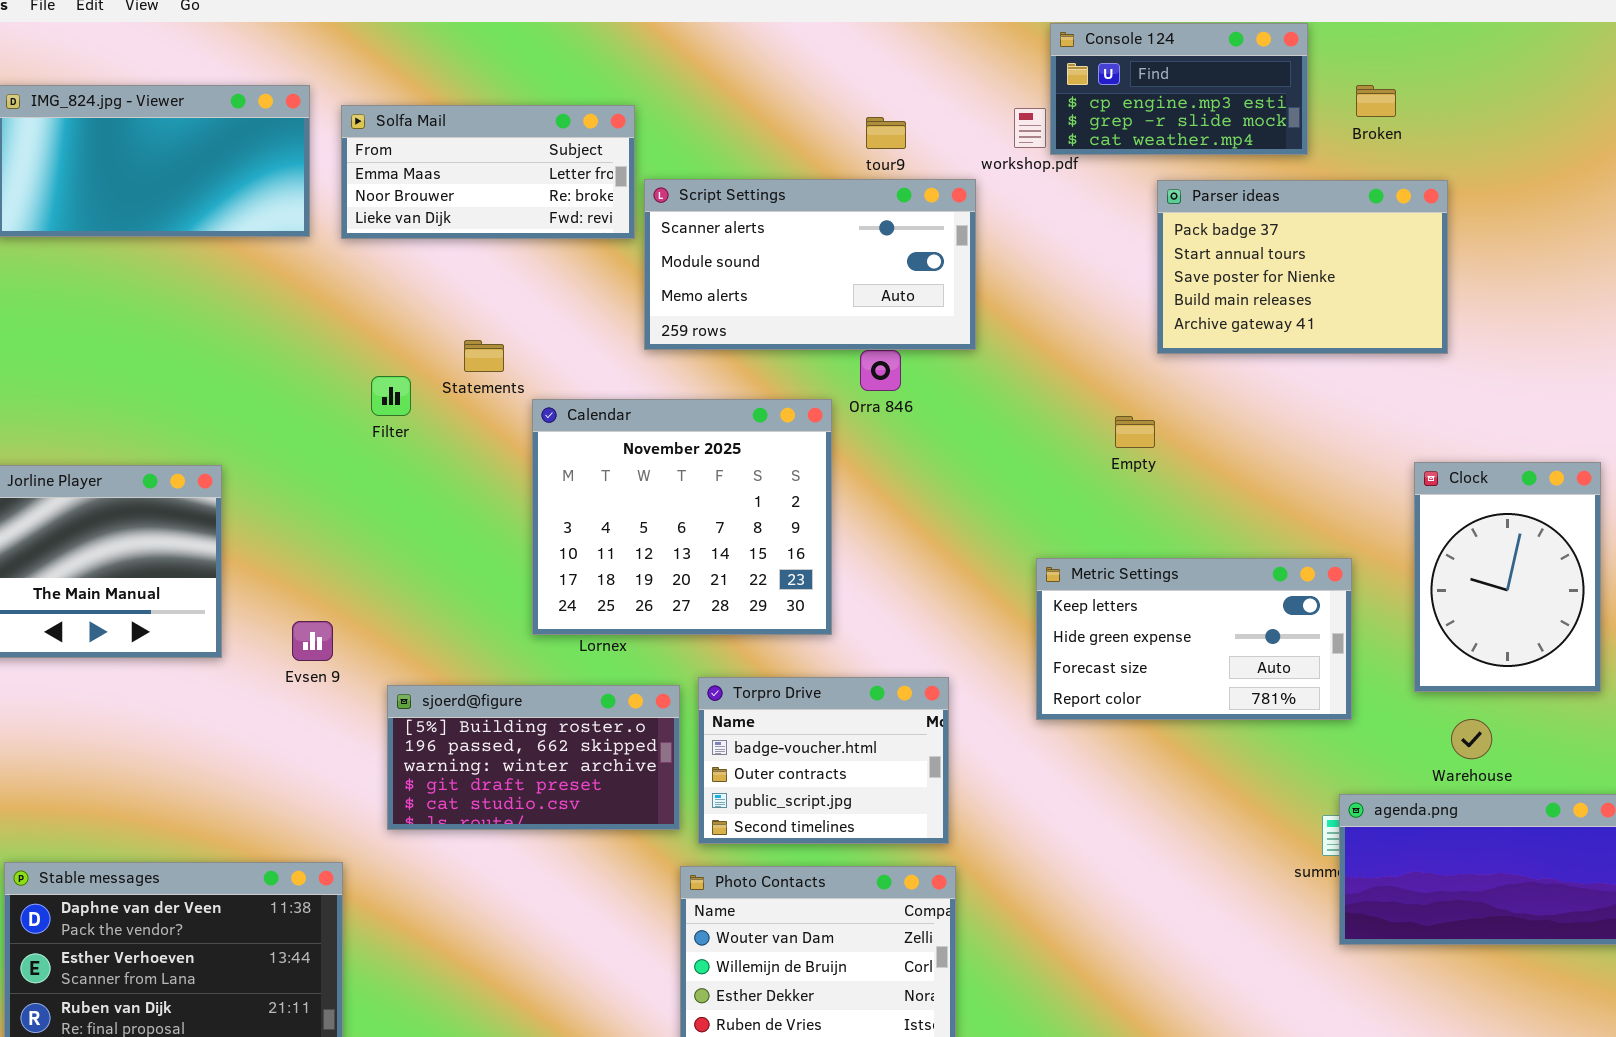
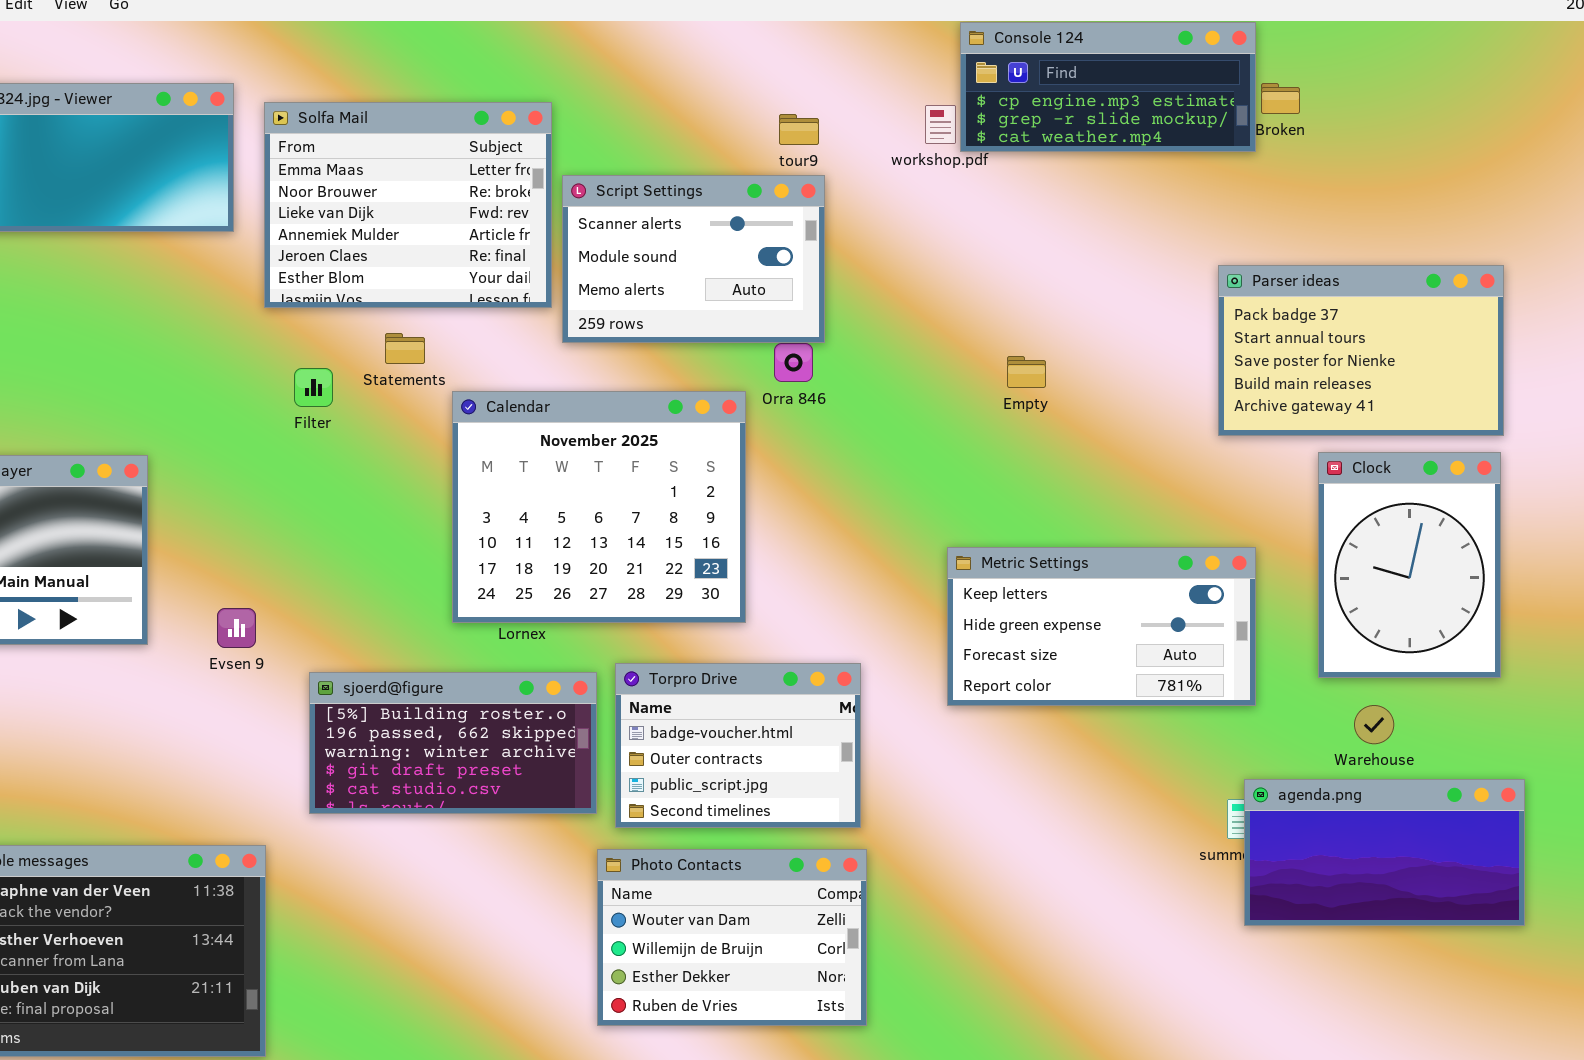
Console 124: [1050,23,1308,155] -> [960,22,1256,152], resized
Solfa Mail: [341,105,635,239] -> [264,102,552,308], resized
Script Settings: [644,179,976,350] -> [562,175,825,343], resized
Parser ideas: [1157,180,1448,354] -> [1218,265,1504,436], moved
Empty: [1115,416,1155,448] -> [1007,356,1046,388], moved

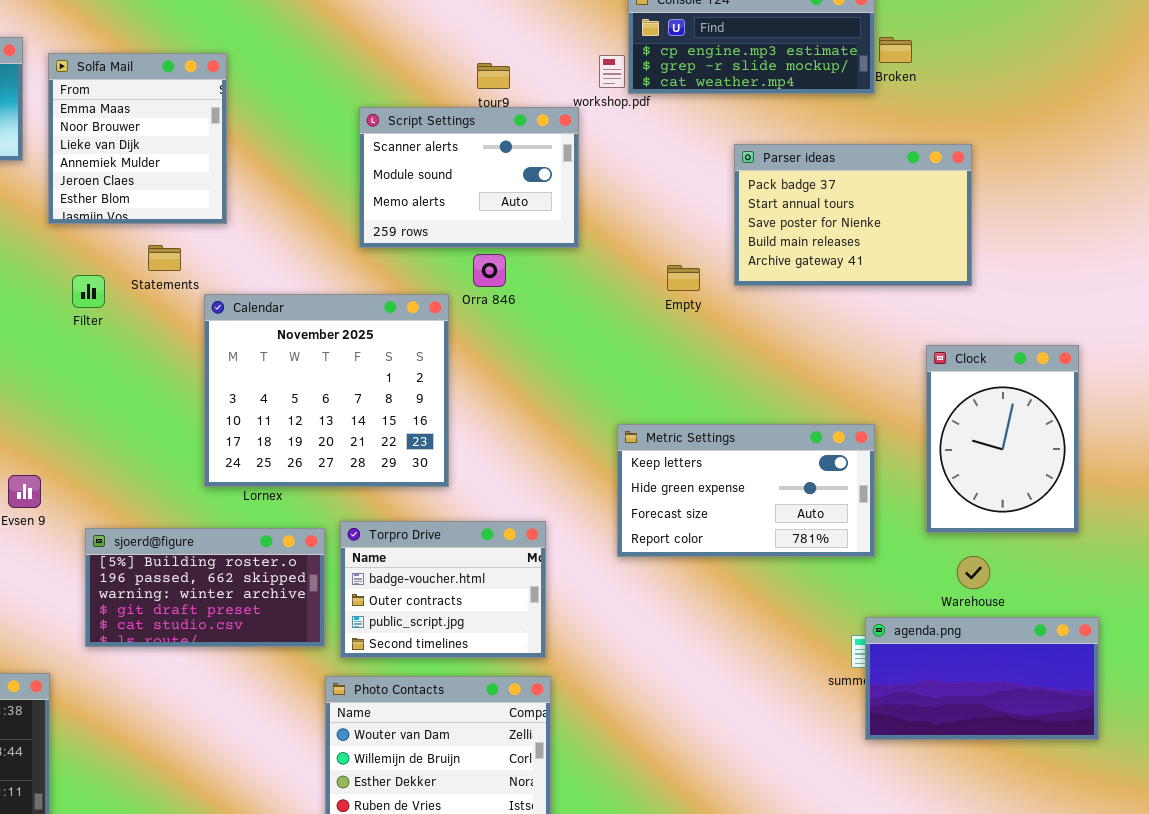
Solfa Mail: [264,102,552,308] -> [48,53,227,224], resized
Script Settings: [562,175,825,343] -> [359,107,579,248], moved
Parser ideas: [1218,265,1504,436] -> [734,144,972,286], moved

